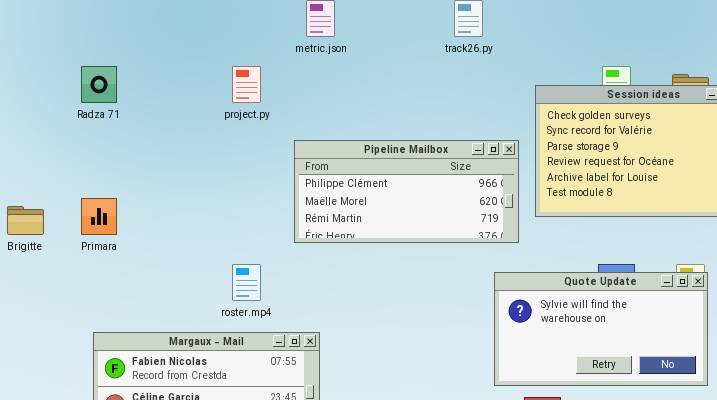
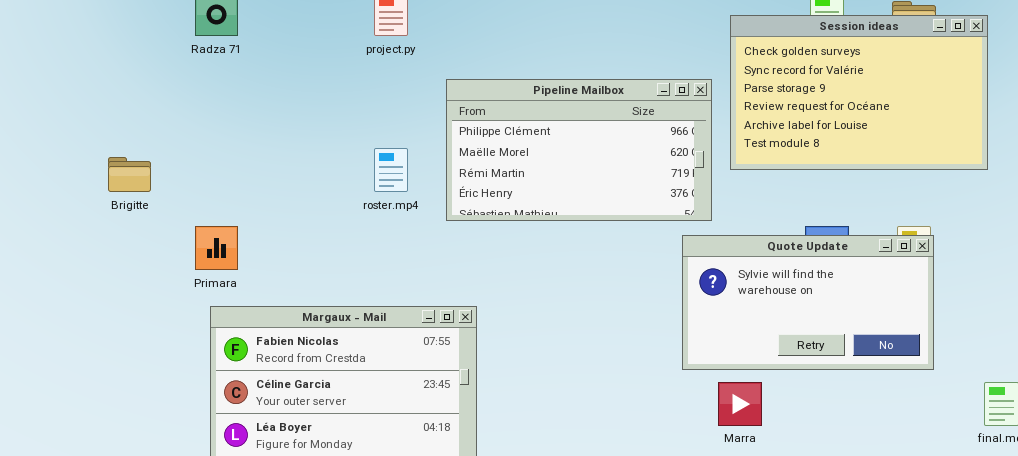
Pipeline Mailbox: [294,140,519,243] -> [446,79,712,221], resized
Primara: [81,198,117,235] -> [195,226,238,270], moved
roster.mp4: [232,264,261,301] -> [374,148,408,192], moved

